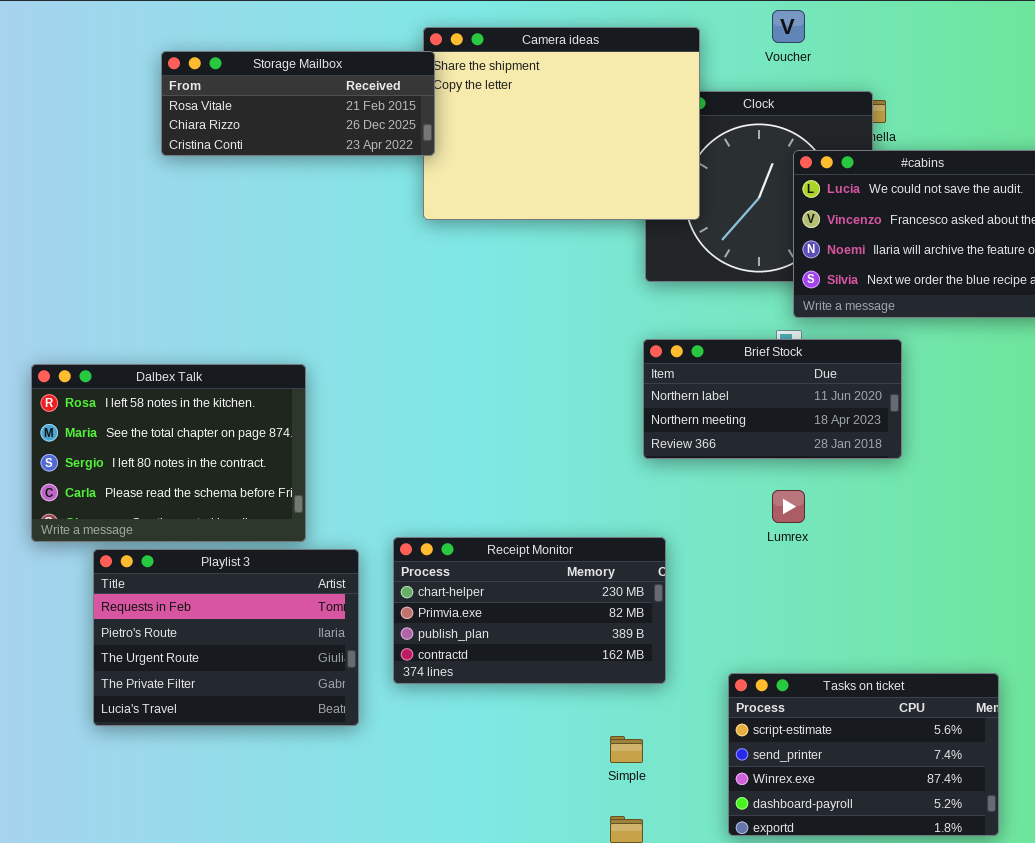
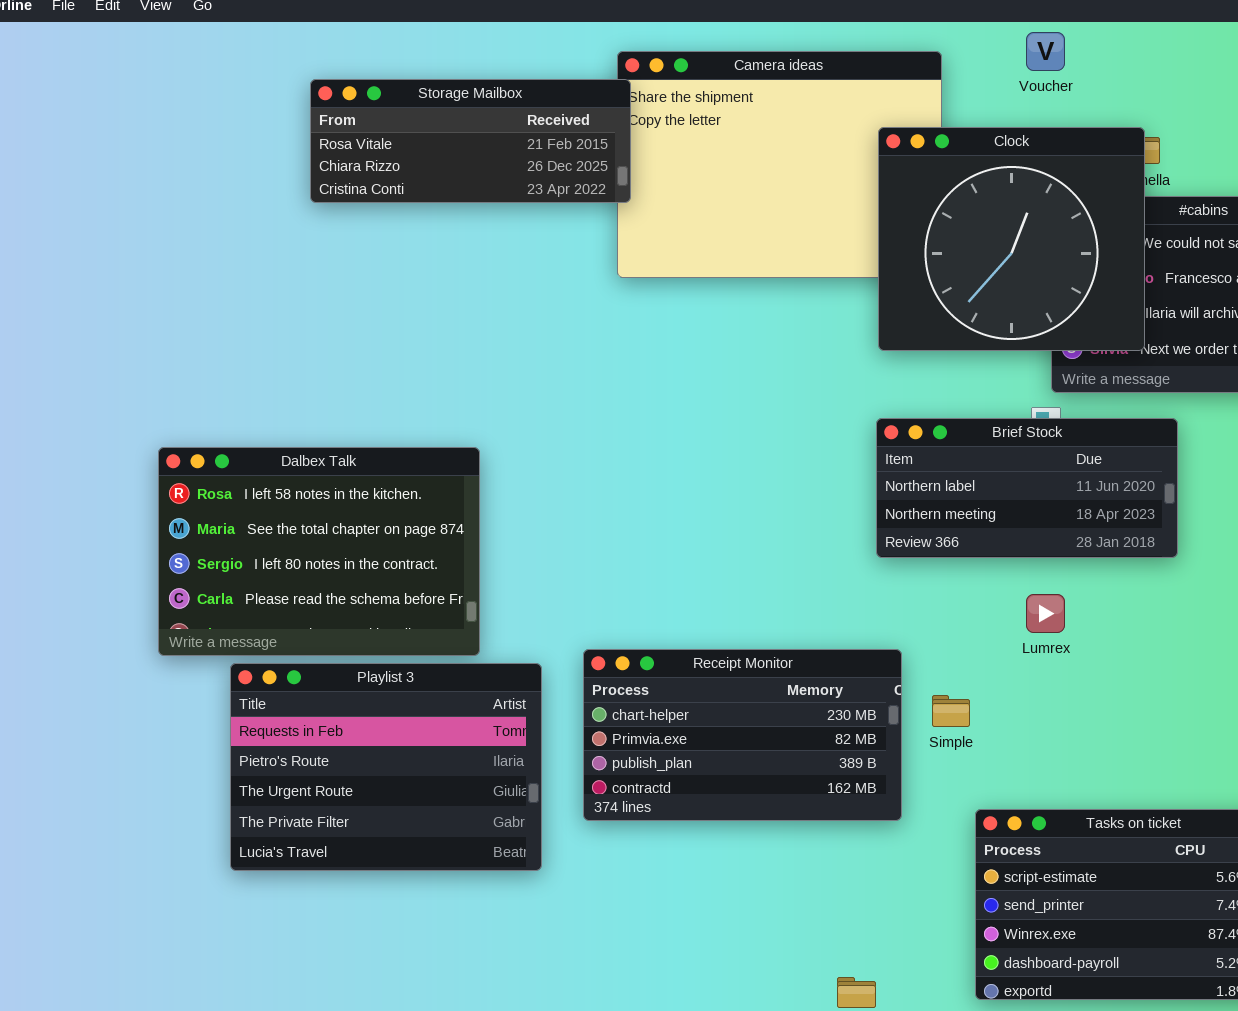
Clock: [645,91,873,282] -> [878,127,1145,351], raised
Simple: [610,736,643,763] -> [932,695,970,727], moved

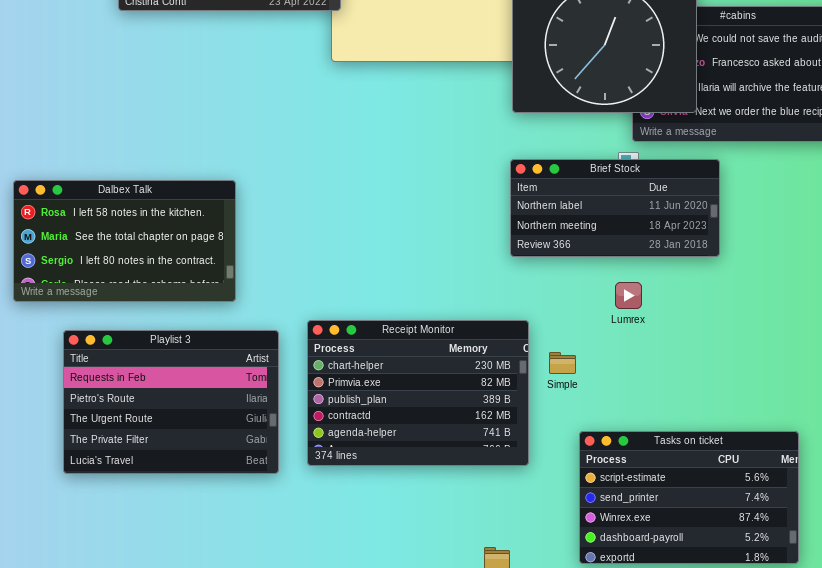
Dalbex Talk: [158,447,480,656] -> [13,180,236,302], resized
Receipt Monitor: [583,649,902,821] -> [307,320,529,466], resized

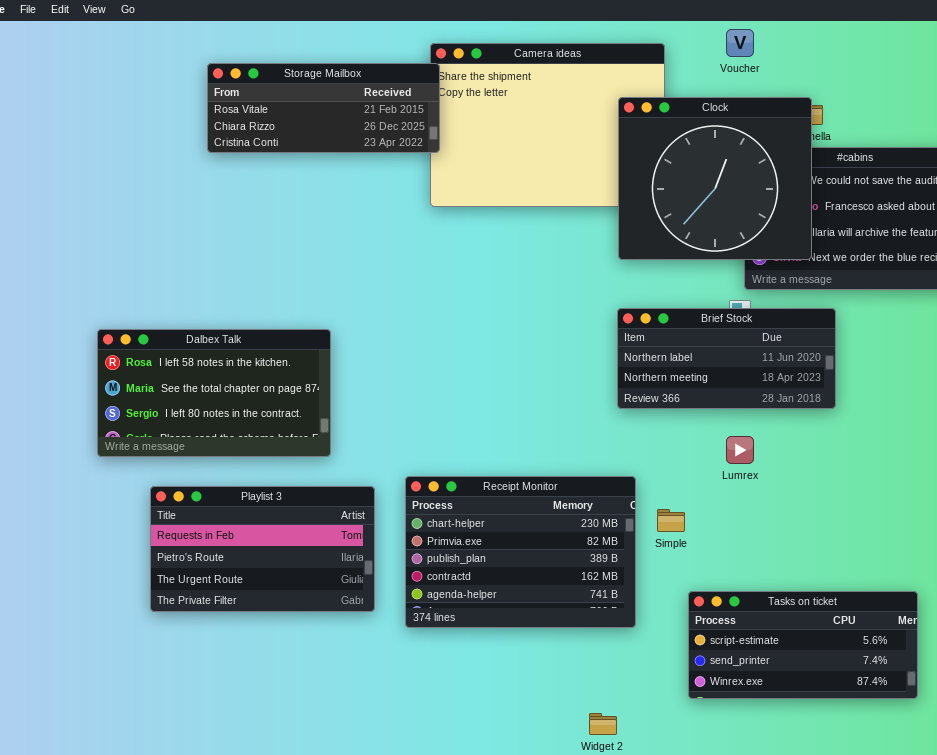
Playlist 3: [63,330,279,474] -> [150,486,375,612], resized
Tasks on ticket: [579,431,799,564] -> [688,591,918,699], resized

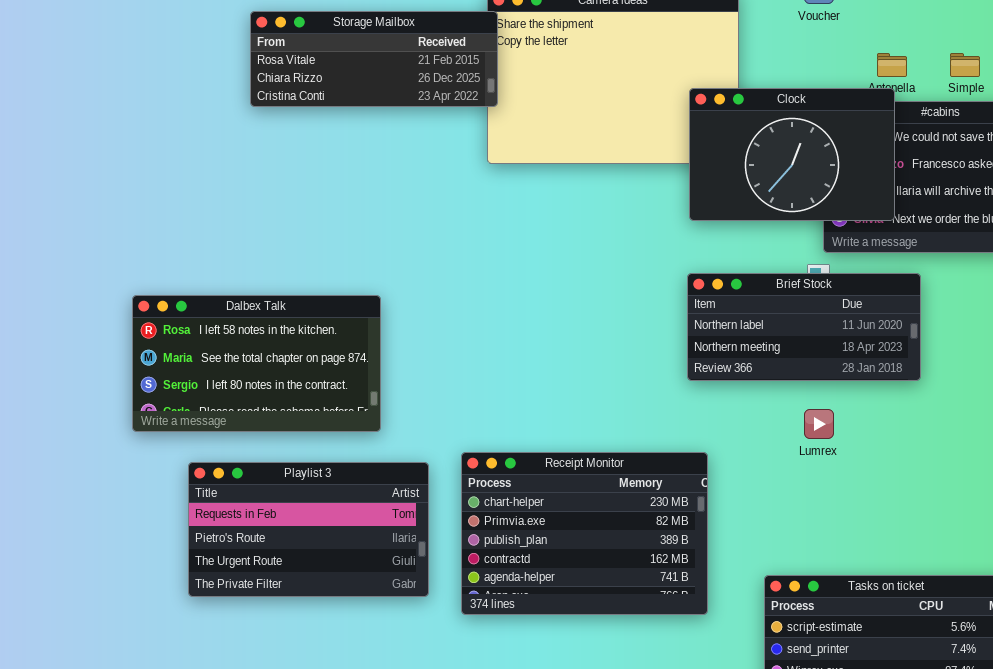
Clock: [618,97,812,260] -> [689,88,895,221], resized
Simple: [657,509,685,532] -> [950,53,980,77], moved

